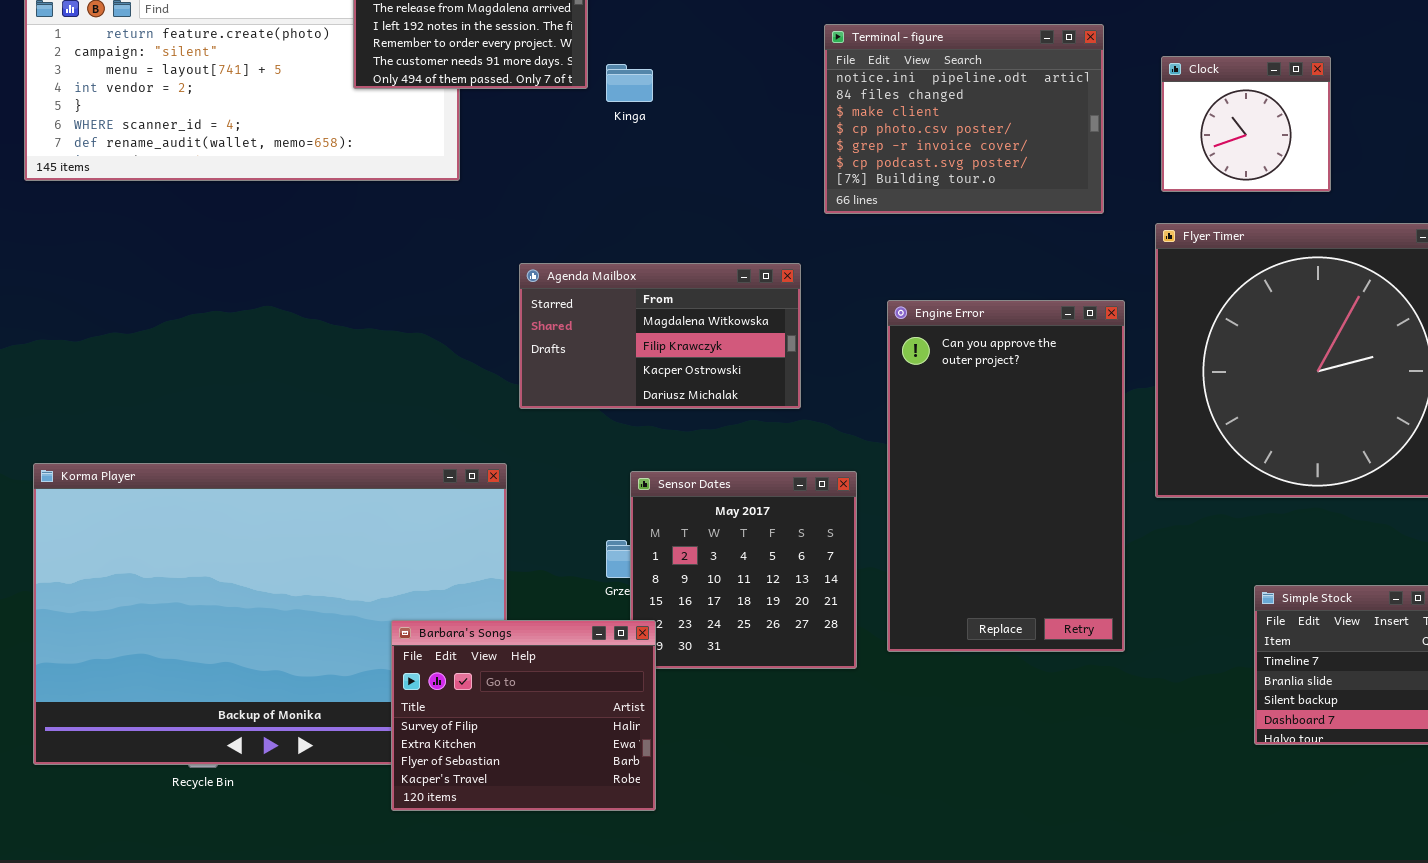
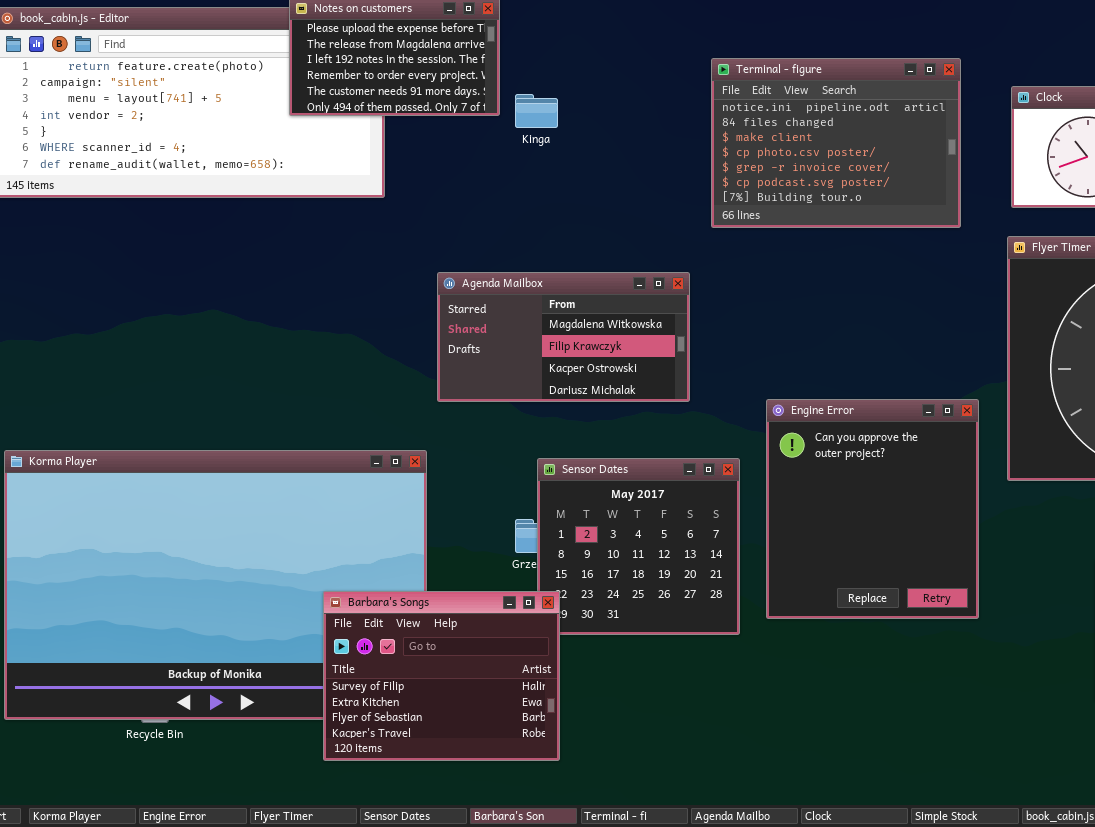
Engine Error: [887,300,1125,652] -> [766,399,979,619], resized

